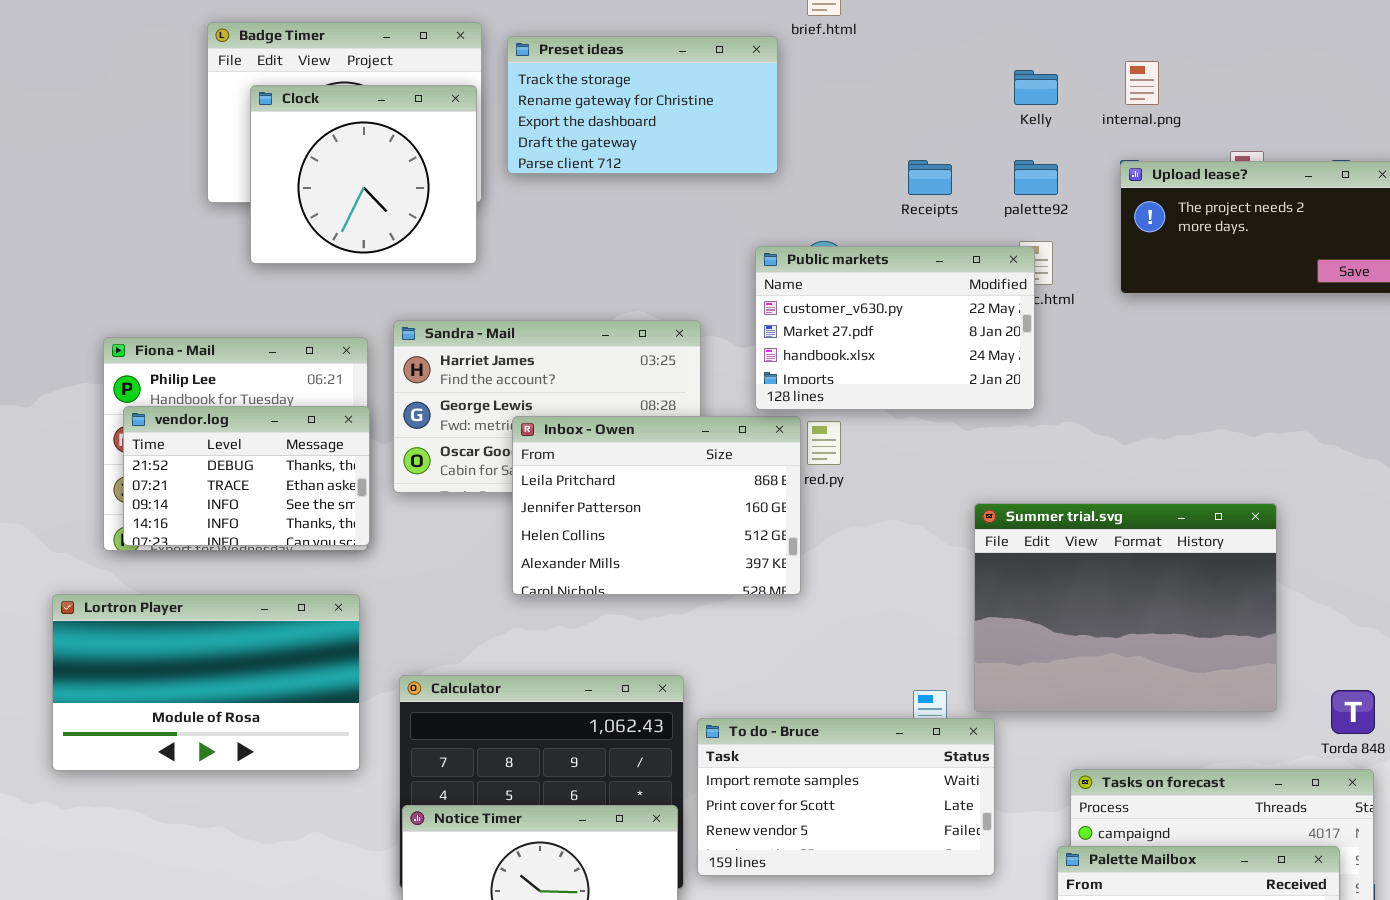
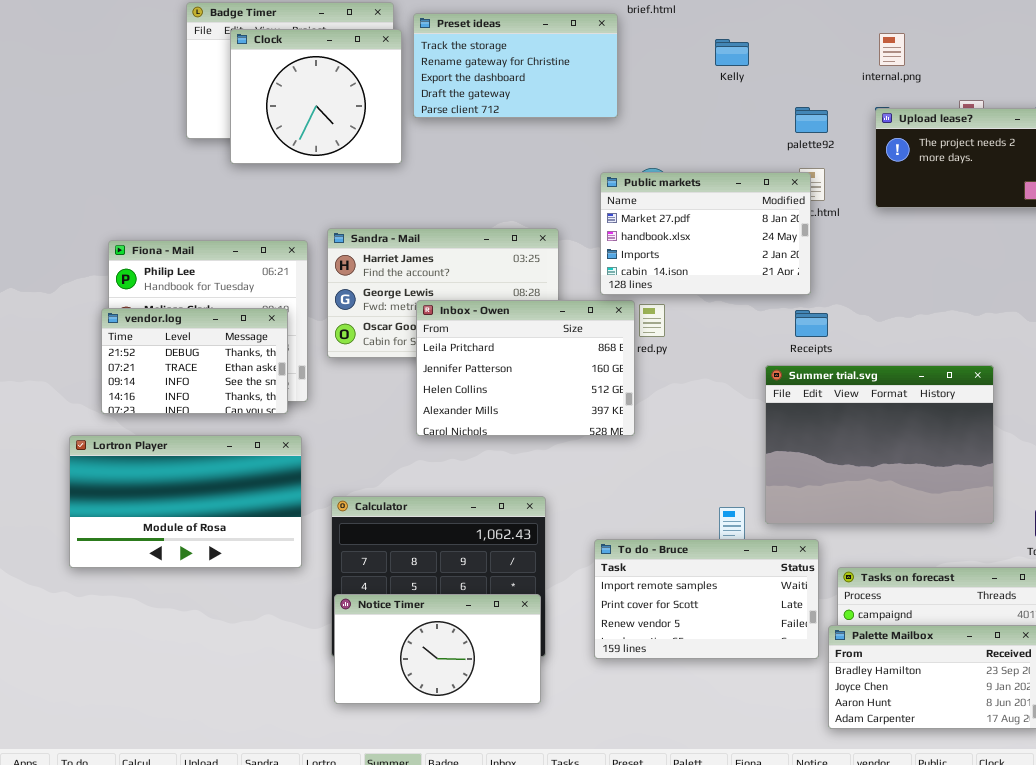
Kelly: [1014,70,1058,105] -> [715,39,749,66], moved
Clock: [250,85,477,264] -> [230,29,402,164], moved
Receipts: [908,160,952,195] -> [795,310,828,337], moved
Public markets: [755,246,1035,410] -> [600,172,811,295], scrolled down 1 row
vendor.log: [123,406,370,546] -> [101,308,288,414], moved
To do - Bruce: [697,718,995,876] -> [594,539,819,659], moved

